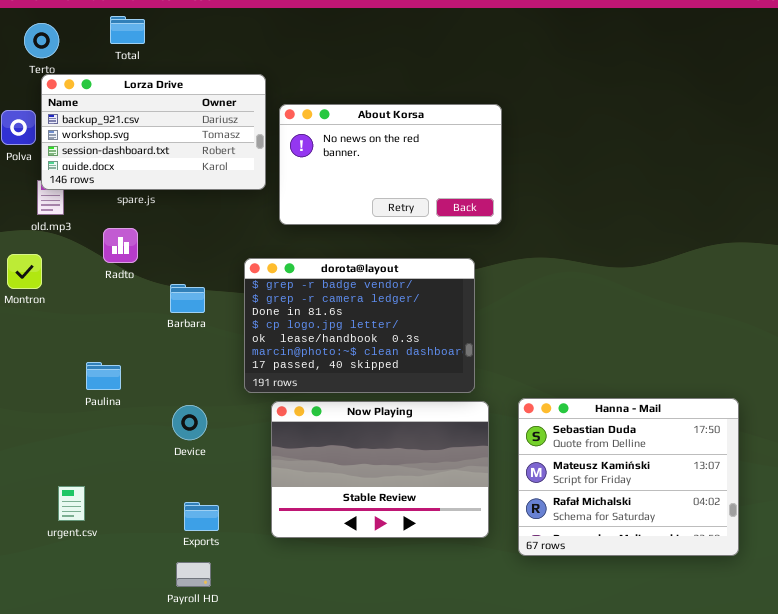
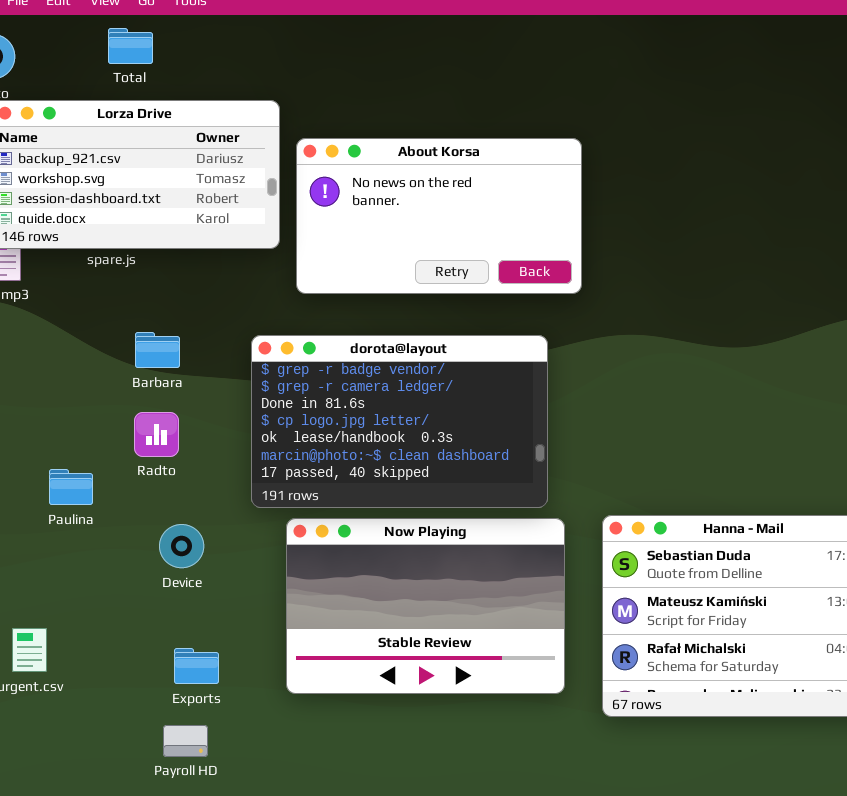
Total: [110,16,145,44] -> [108,28,153,64], moved
Radto: [103,228,138,263] -> [134,412,179,457], moved
Barbara: [170,284,205,313] -> [135,332,180,368], moved

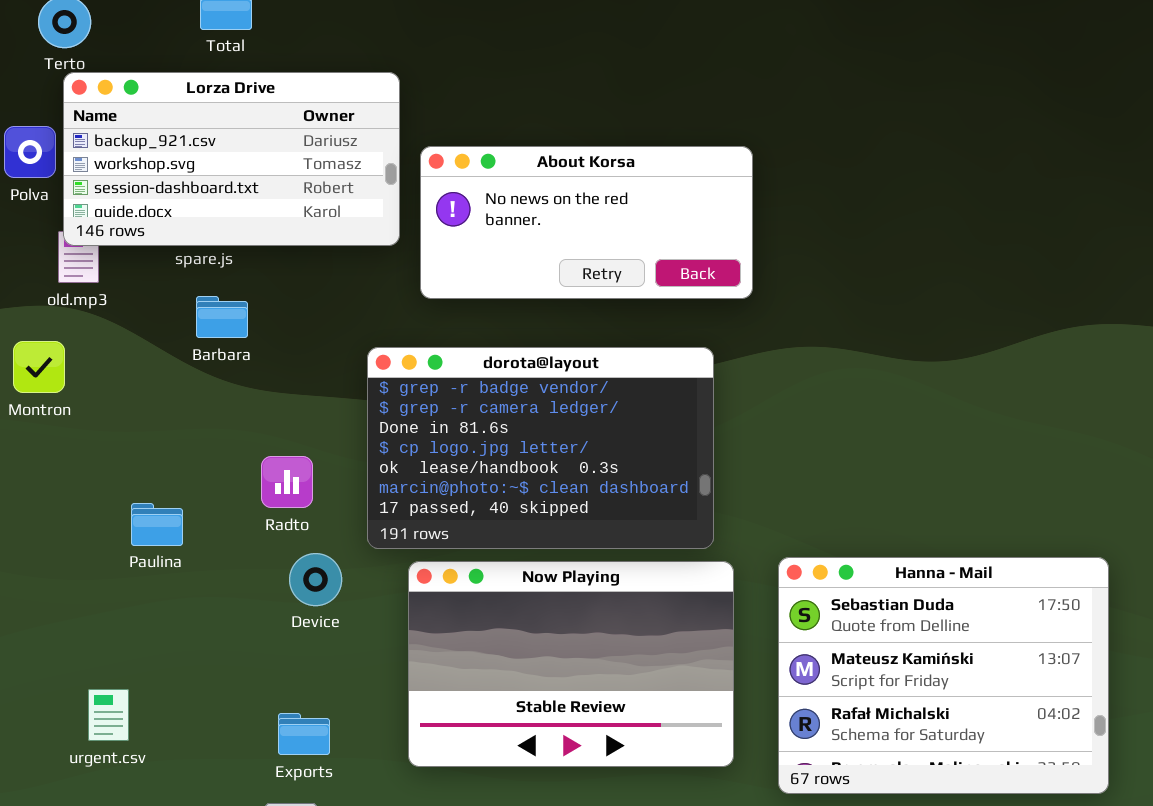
About Korsa: [296,138,582,294] -> [420,146,753,299], resized
Barbara: [135,332,180,368] -> [196,296,248,338], moved
Radto: [134,412,179,457] -> [261,456,313,508], moved
Device: [159,524,204,568] -> [289,553,342,606], moved

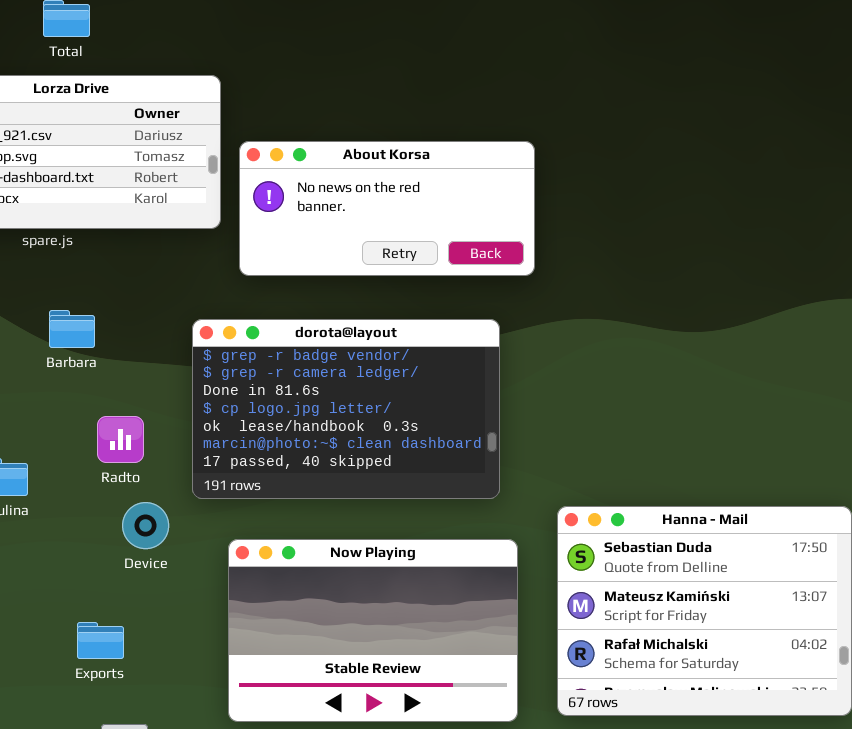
Barbara: [196,296,248,338] -> [49,310,95,348], moved
Now Playing: [408,561,734,767] -> [228,539,518,722], moved
Exports: [278,713,330,755] -> [77,622,124,659], moved

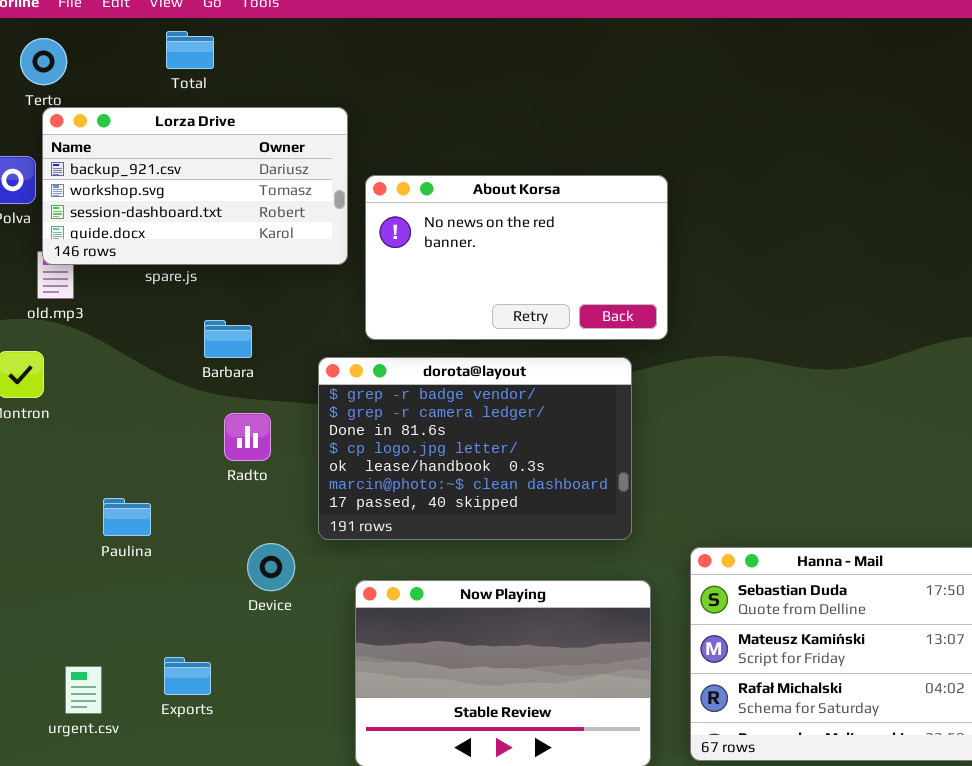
About Korsa: [239,141,535,276] -> [365,175,668,340], resized
Barbara: [49,310,95,348] -> [204,320,252,358], moved
Radto: [97,416,144,463] -> [224,413,271,461], moved
Exports: [77,622,124,659] -> [164,657,211,695], moved

